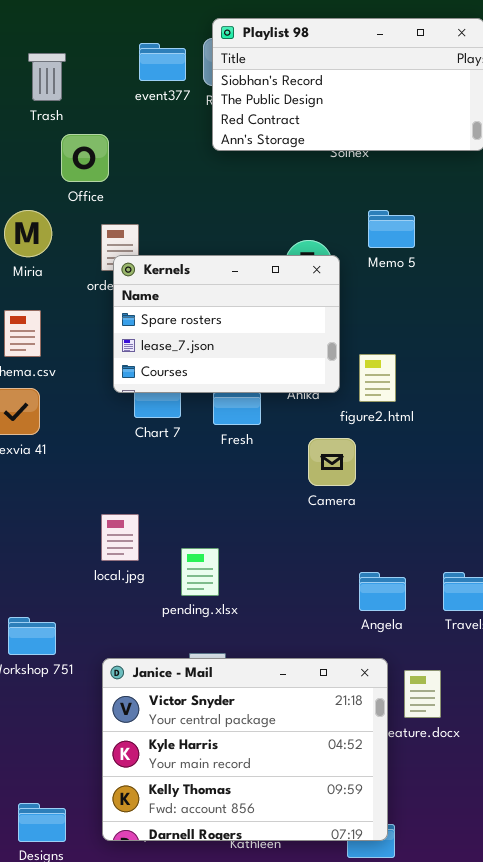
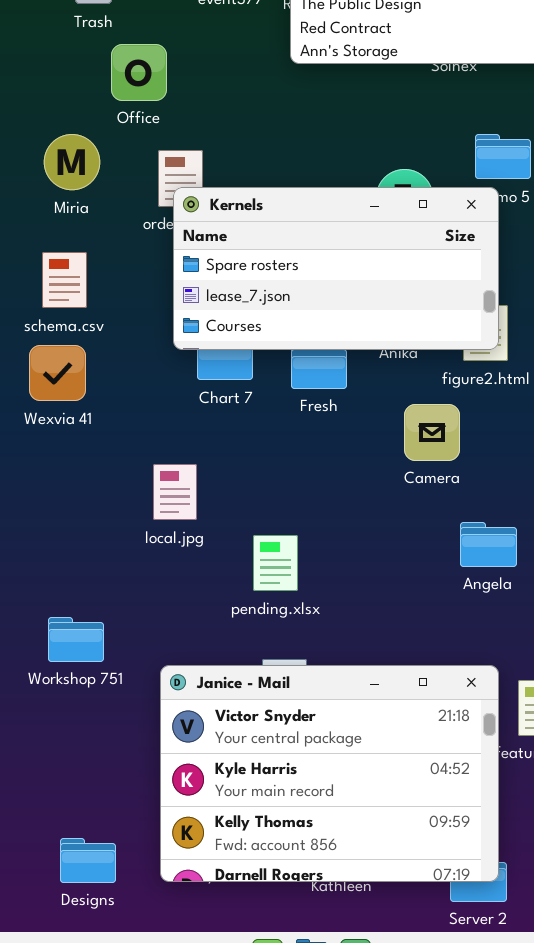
Kernels: [113,255,340,393] -> [173,187,499,350], resized
local.jpg: [101,514,139,561] -> [153,464,197,520], moved
Angela: [359,572,406,611] -> [460,522,517,567], moved

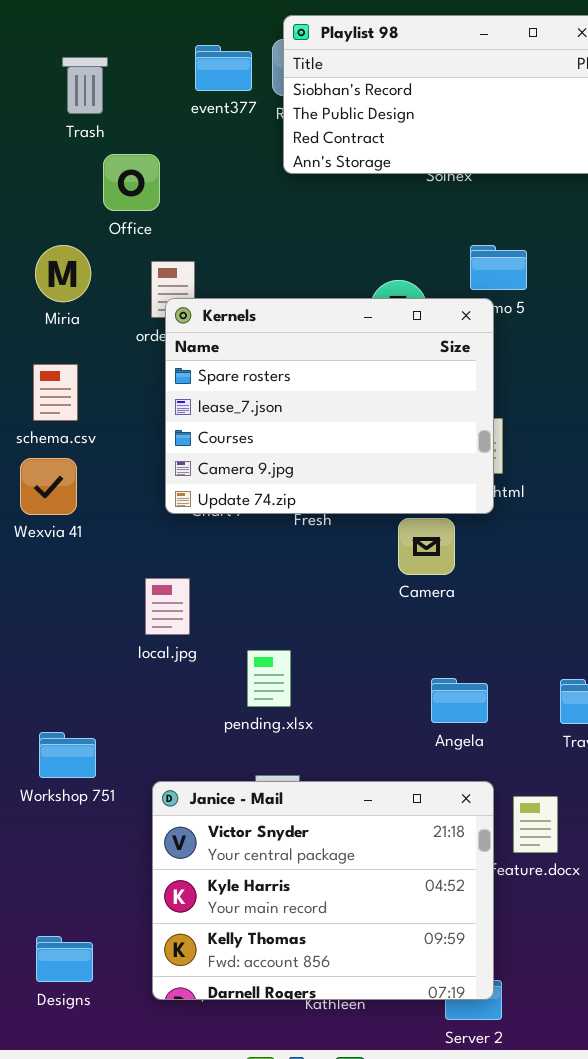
Kernels: [173,187,499,350] -> [165,298,494,514], resized
Angela: [460,522,517,567] -> [431,678,488,723], moved
Designs: [60,838,116,883] -> [36,936,93,982], moved

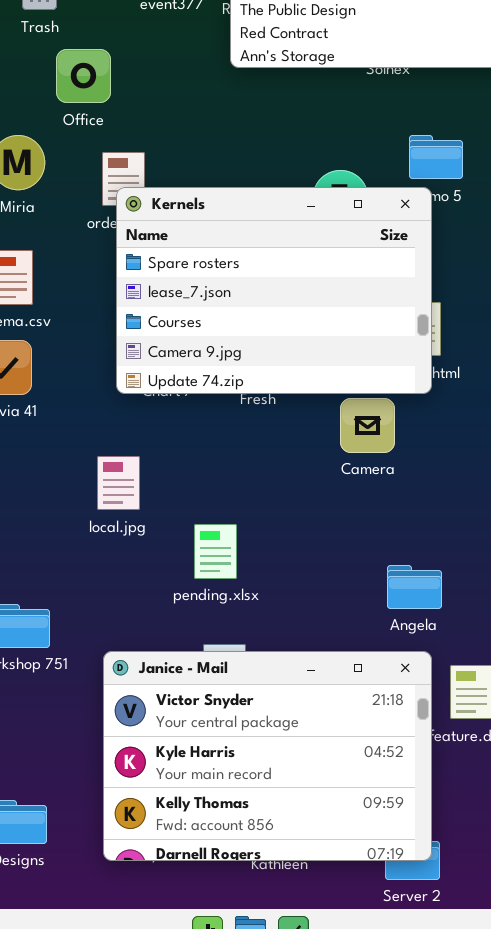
Angela: [431,678,488,723] -> [387,565,442,609], moved

